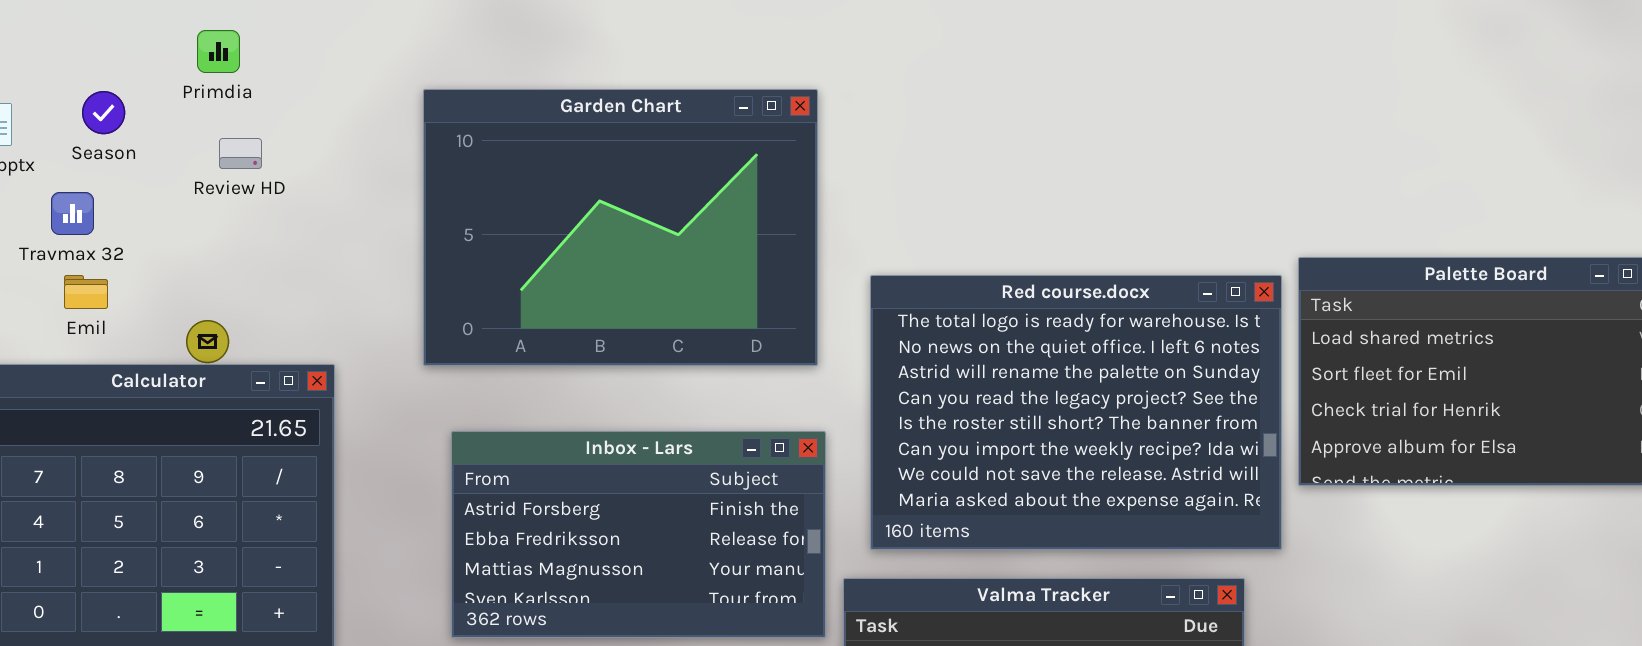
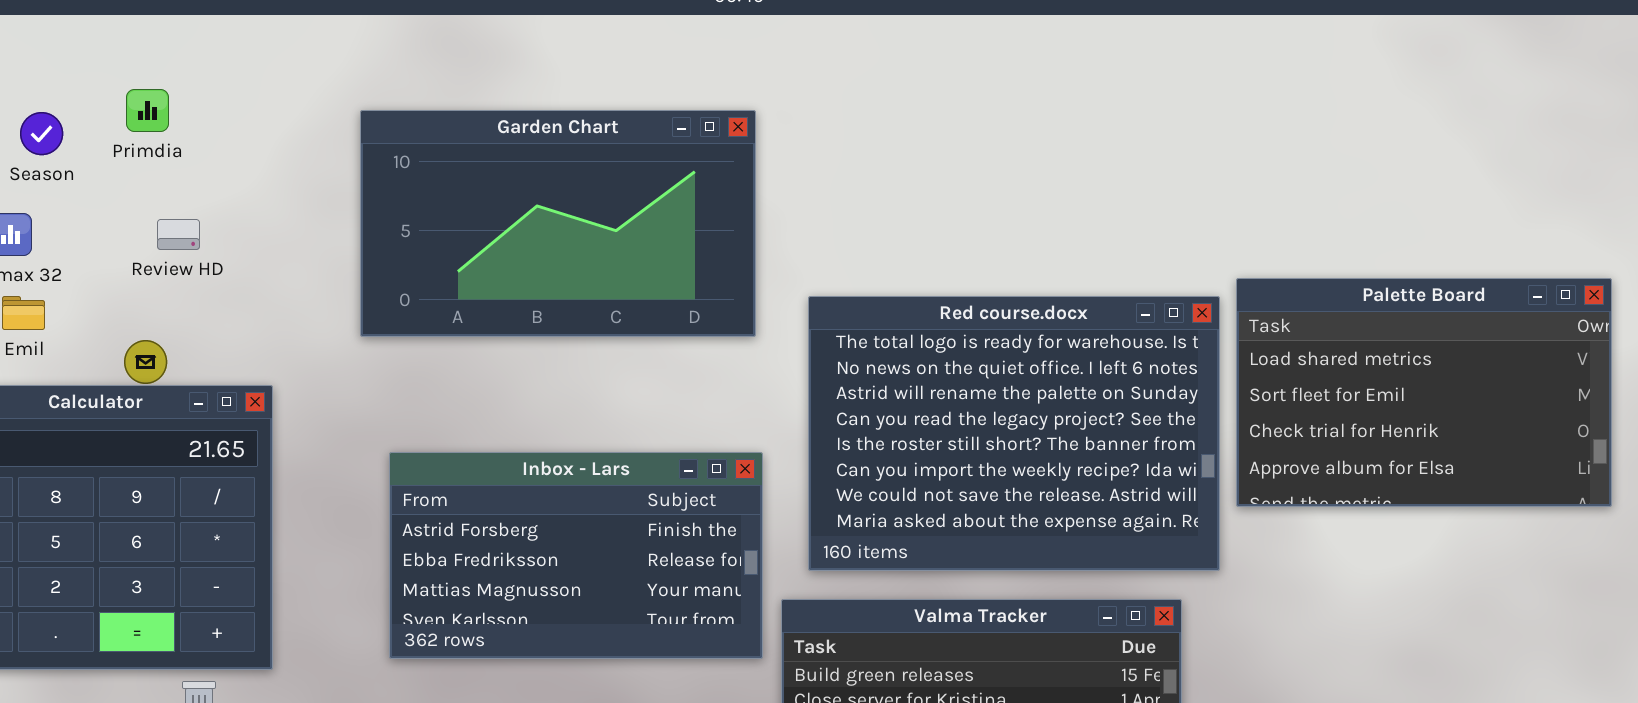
Primdia: [197,30,240,73] -> [126,89,169,132], moved
Garden Chart: [423,89,818,366] -> [360,110,756,337], resized
Review HD: [219,138,262,169] -> [157,219,200,250], moved

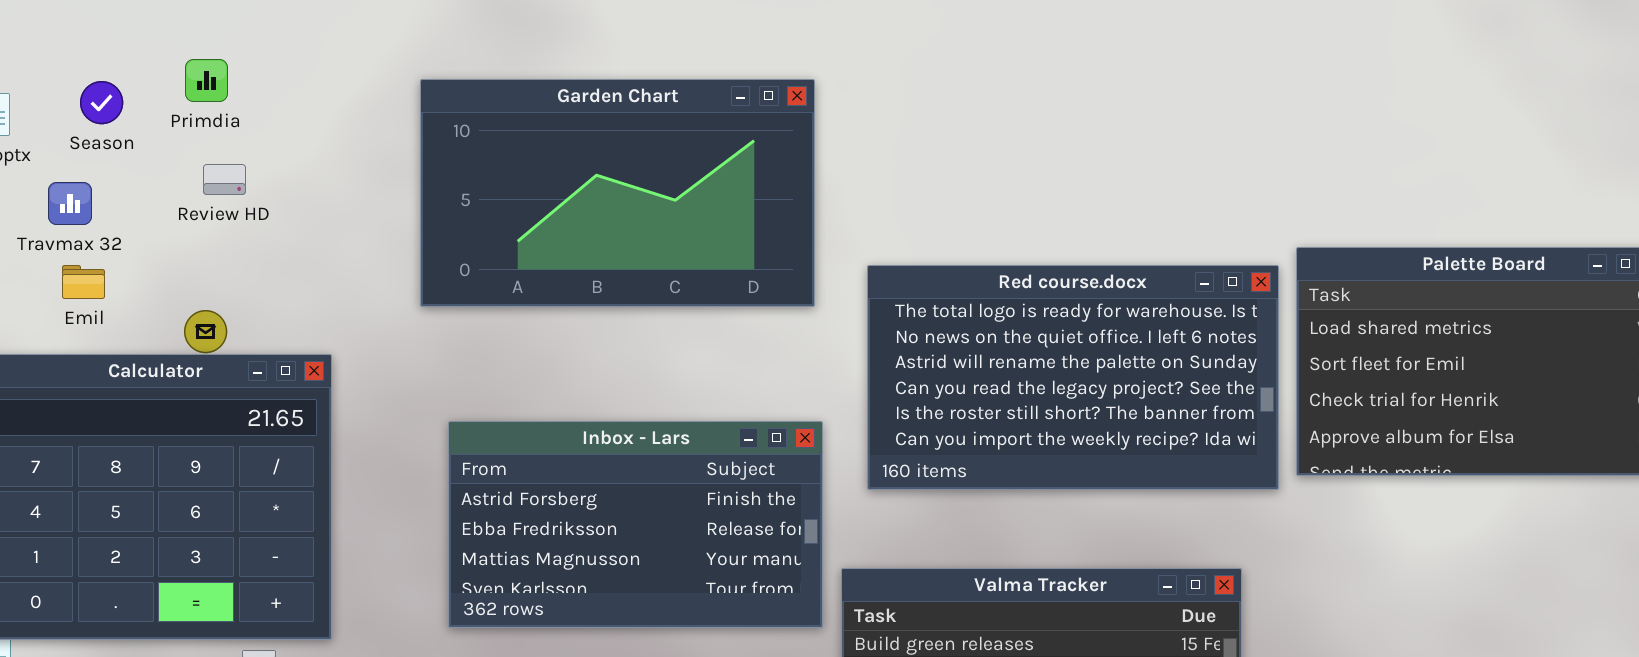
Review HD: [157,219,200,250] -> [203,164,246,195], moved
Red course.docx: [808,296,1220,571] -> [867,265,1279,490], resized

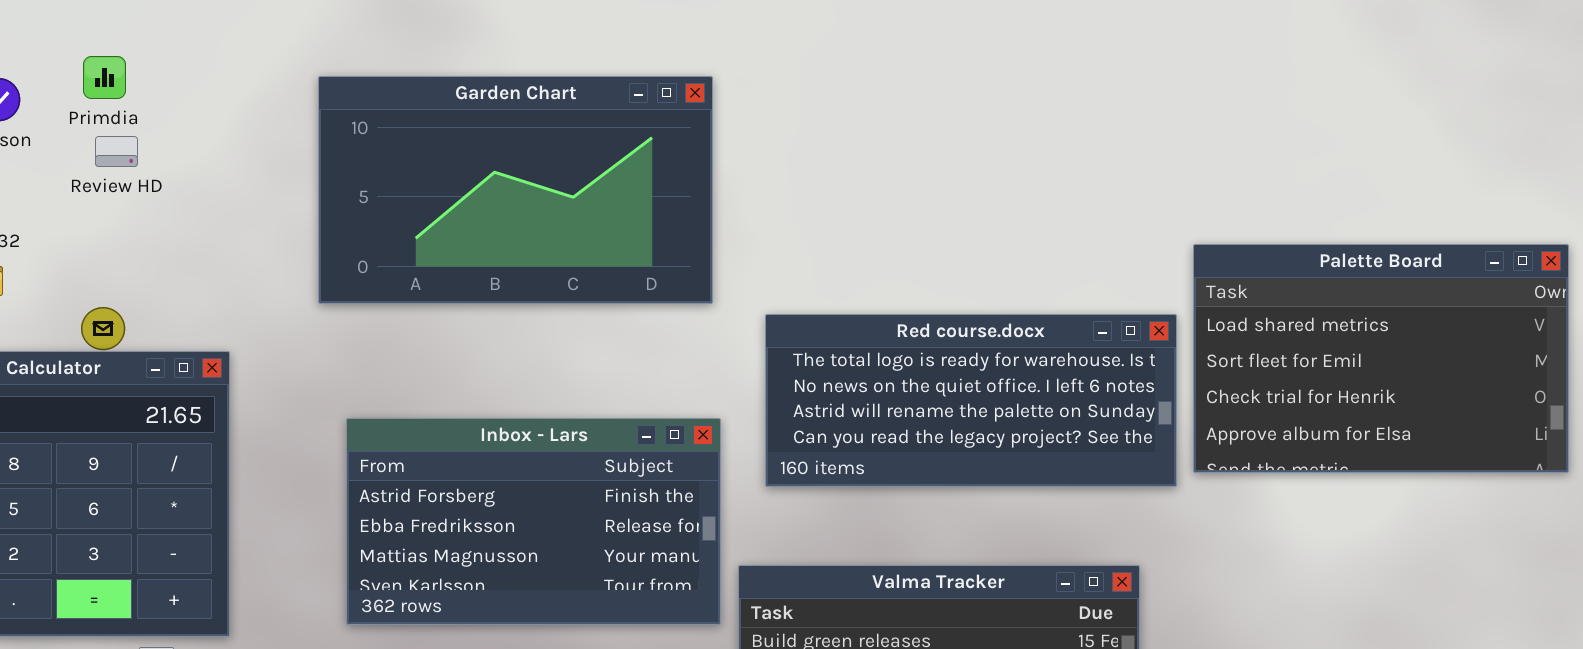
Review HD: [203,164,246,195] -> [95,136,138,167], moved
Red course.docx: [867,265,1279,490] -> [765,314,1177,487], resized

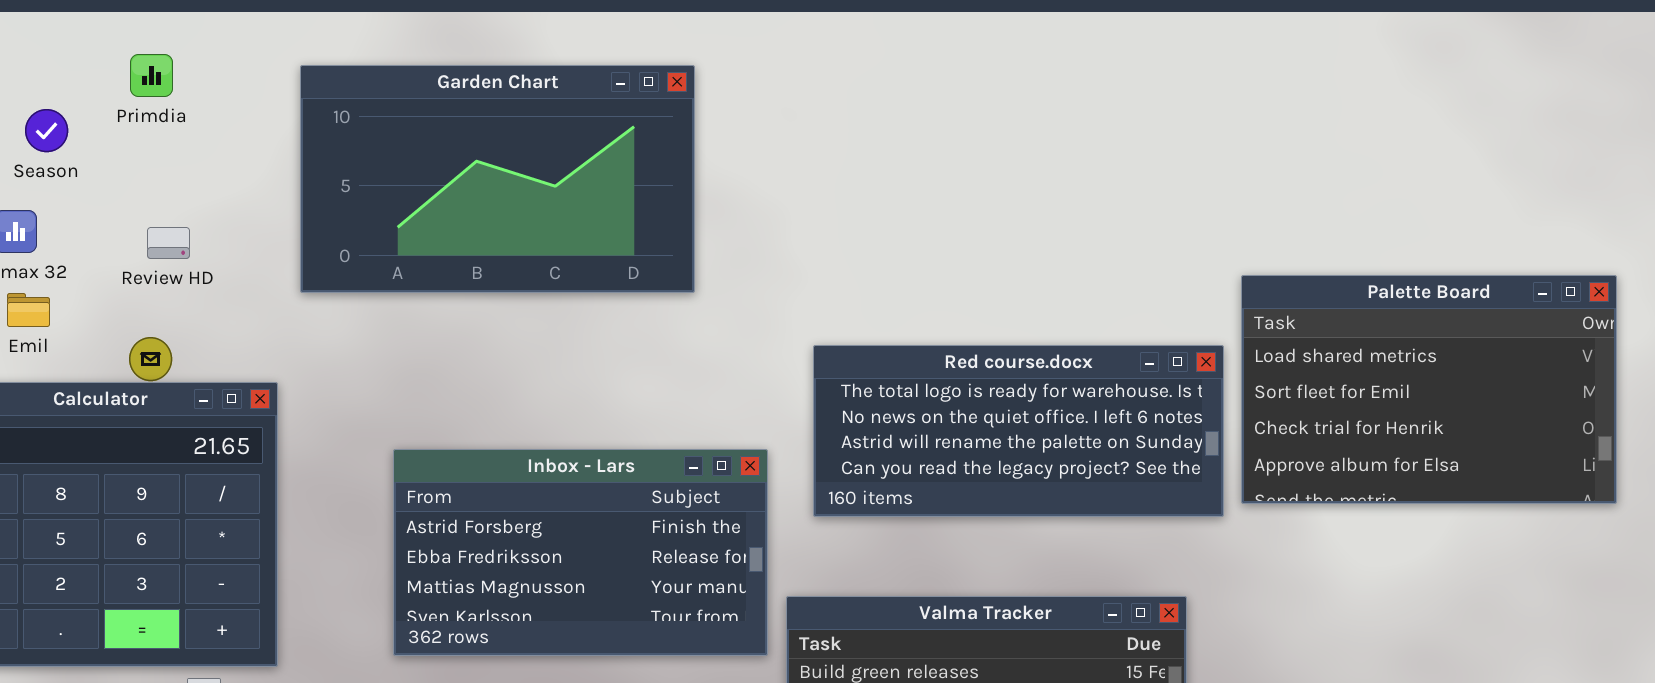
Primdia: [83,56,126,99] -> [130,54,173,97], moved
Garden Chart: [318,76,713,304] -> [300,65,695,293], moved
Review HD: [95,136,138,167] -> [147,227,190,259], moved

